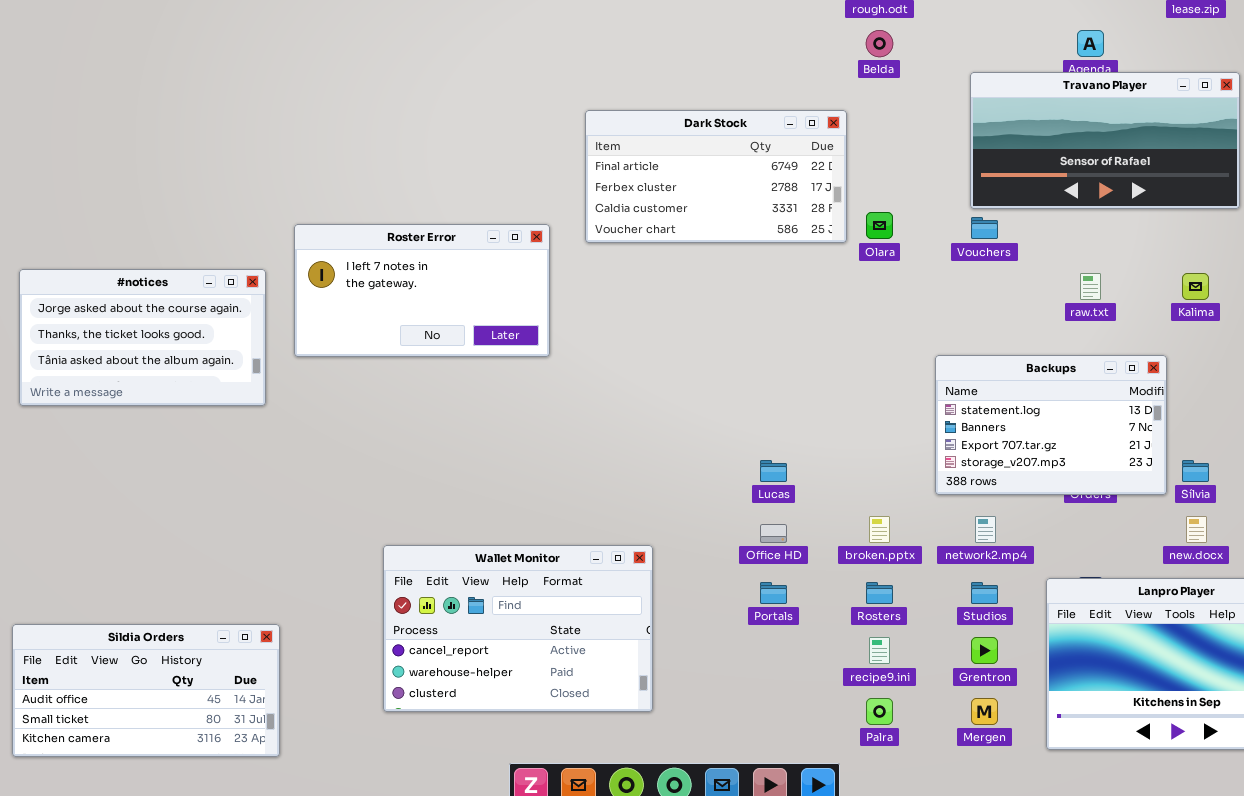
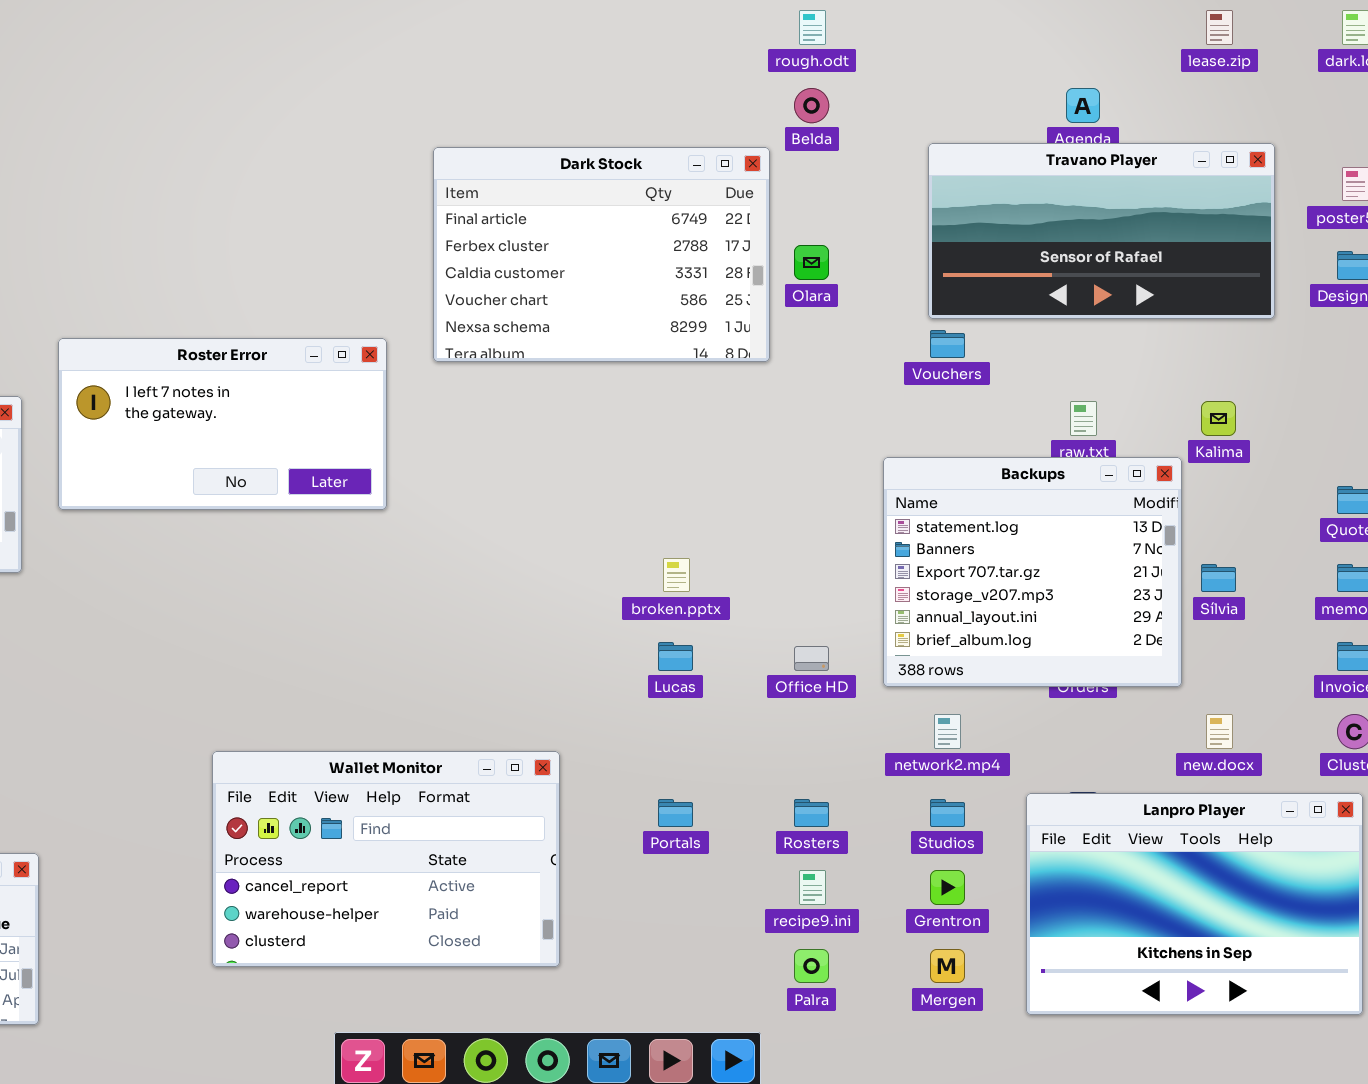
Dark Stock: [585,110,847,243] -> [433,147,770,362], resized
Olara: [866,212,893,239] -> [794,245,829,280], moved
Backups: [935,355,1167,495] -> [883,457,1182,687], resized
Sílvia: [1182,460,1209,482] -> [1201,564,1236,592], moved
broken.pptx: [869,516,890,543] -> [663,558,690,592], moved
Office HD: [760,524,787,543] -> [794,646,829,671], moved
Wallet Monitor: [383,545,653,712] -> [212,751,560,967], moved

